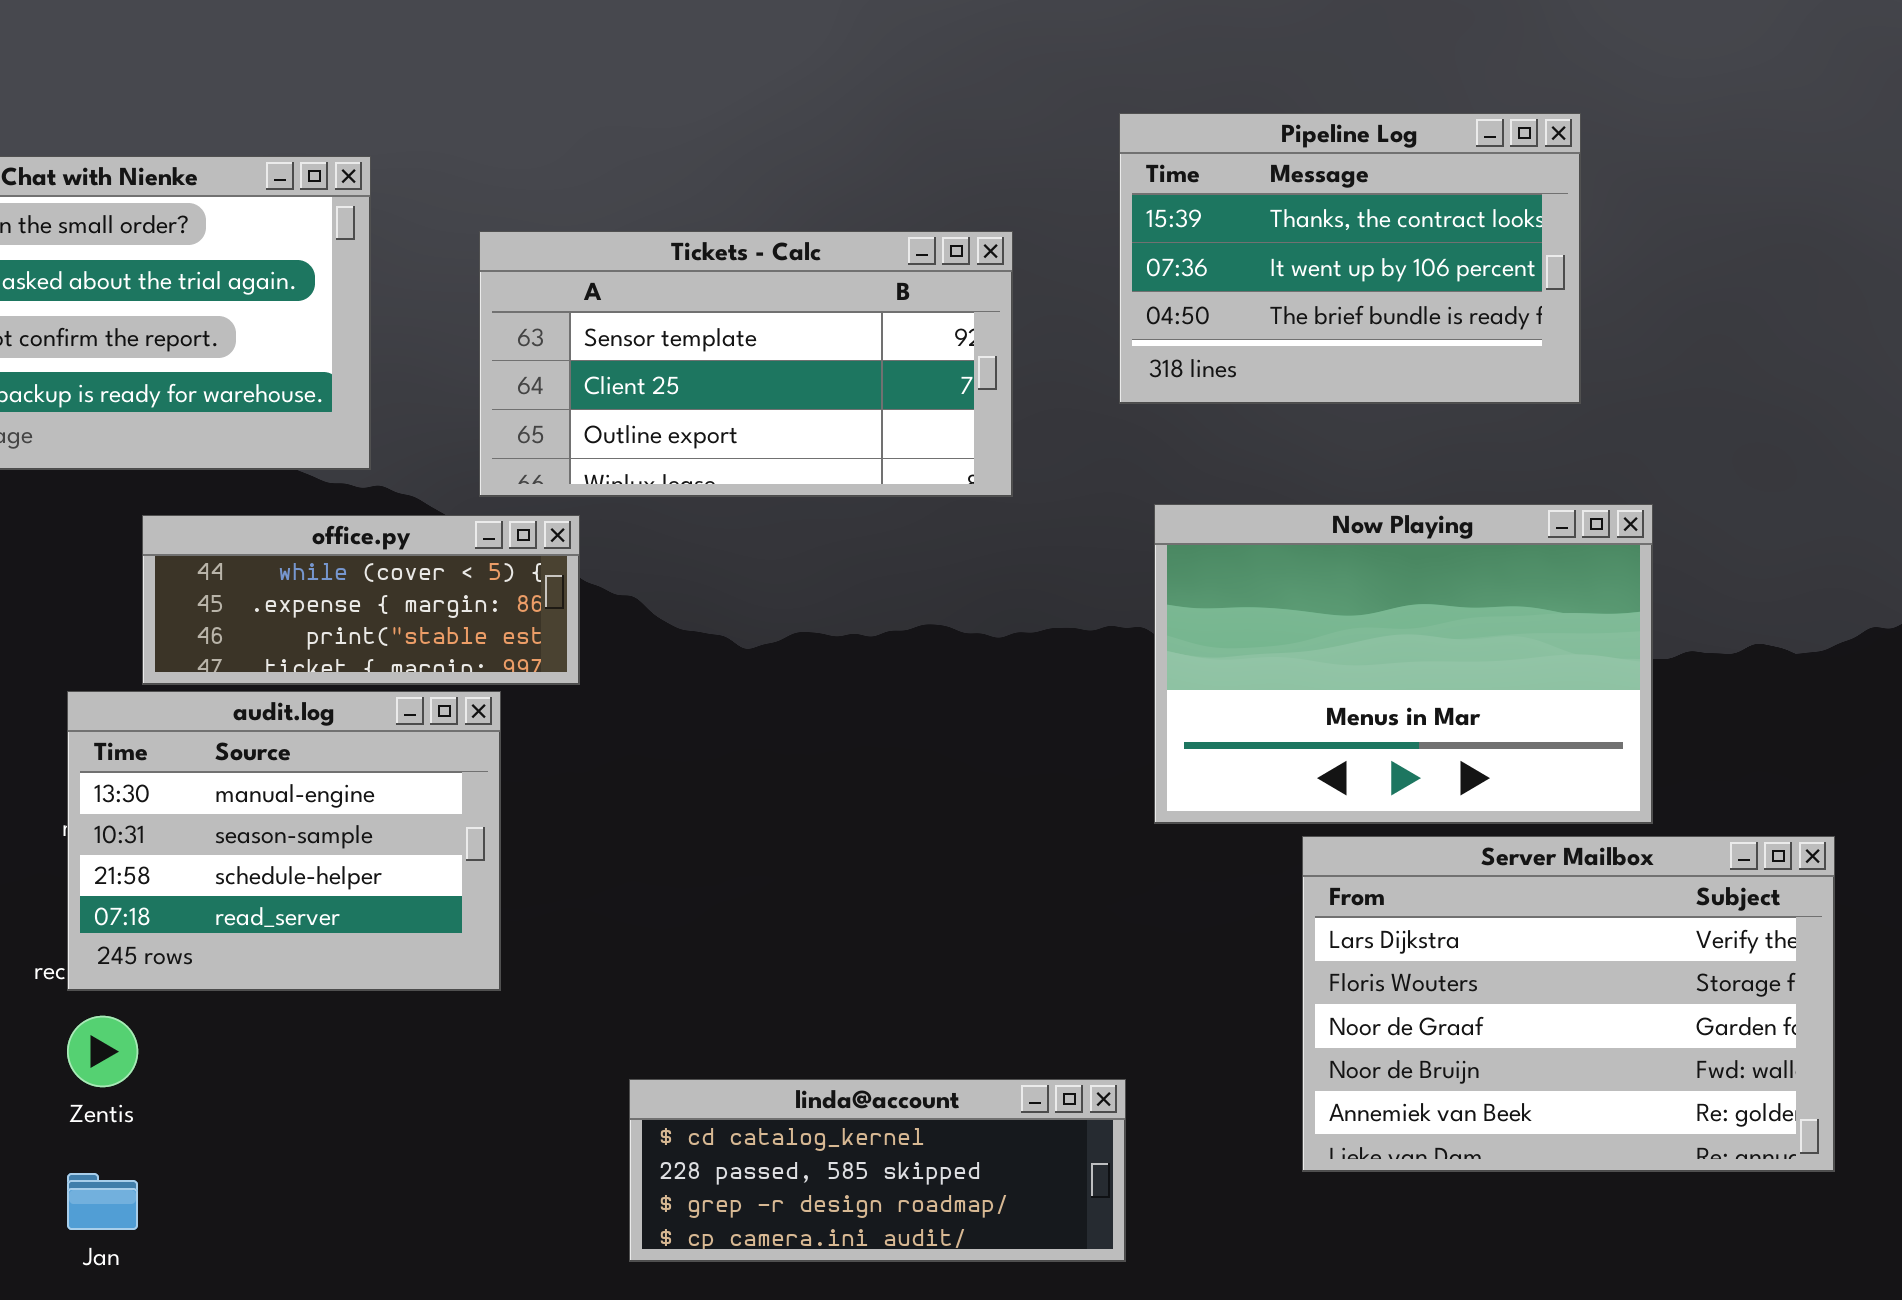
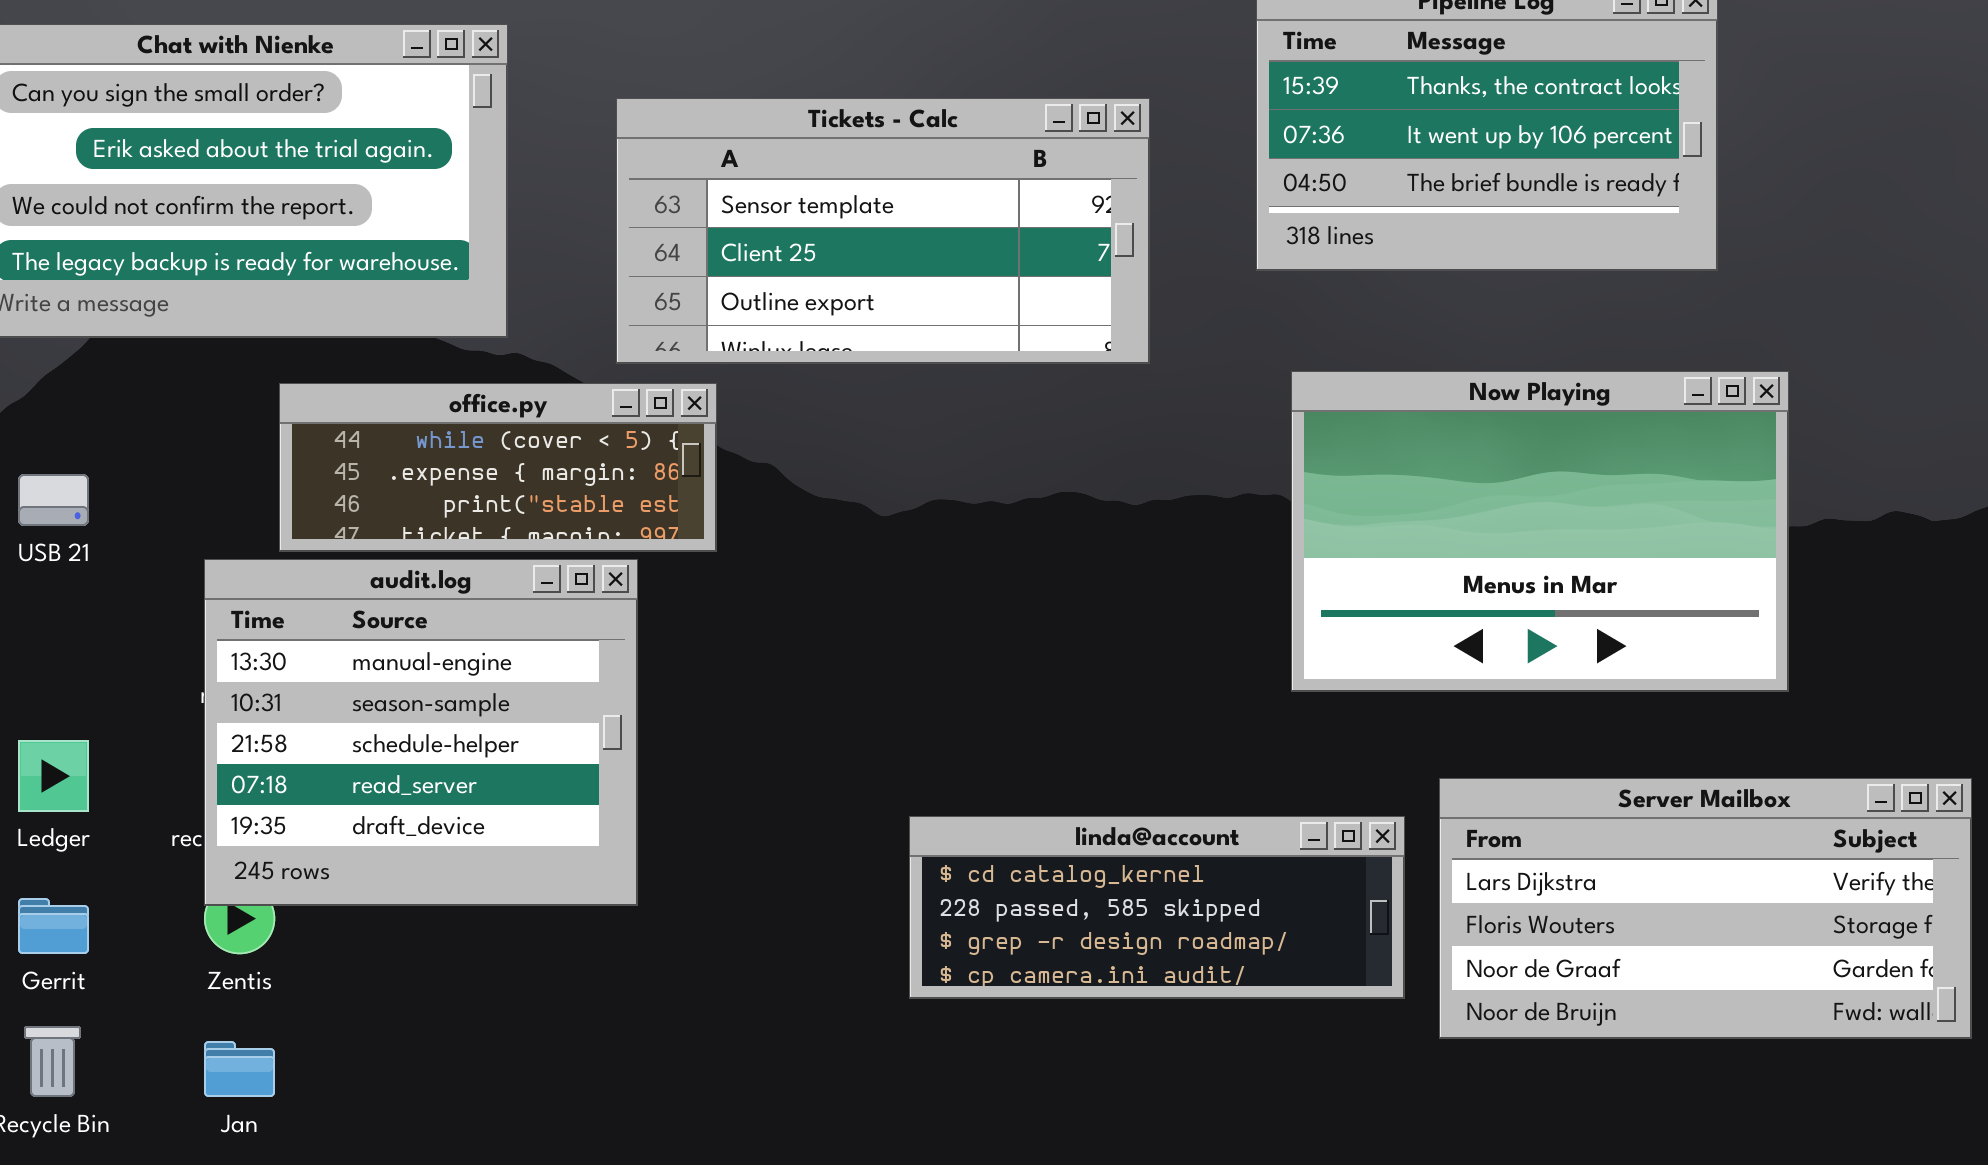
audit.log: [67,691,501,991] -> [204,559,638,906], resized
Server Mailbox: [1302,836,1835,1172] -> [1439,778,1972,1039], resized
linda@account: [629,1079,1126,1262] -> [909,816,1405,999], moved

